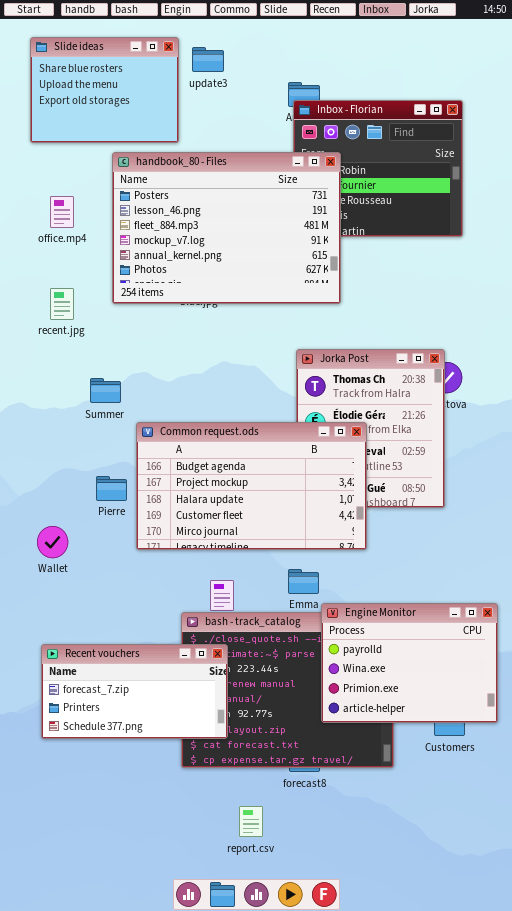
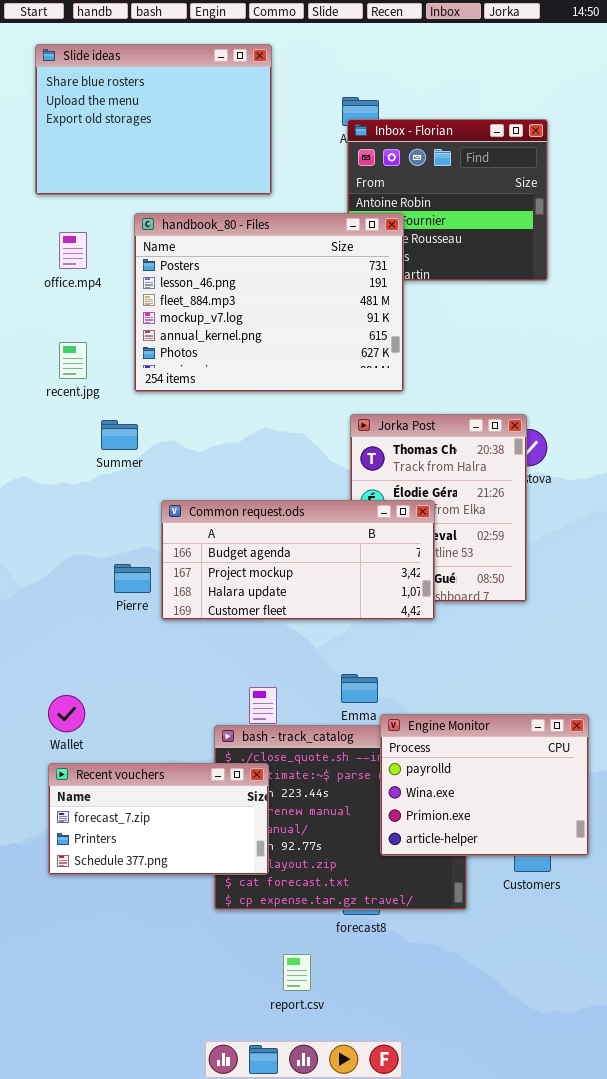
Slide ideas: [30,37,179,143] -> [35,44,272,195], resized
handbook_80 - Files: [112,152,341,304] -> [134,213,404,392], moved
Summer: [90,378,121,403] -> [101,420,138,450], moved
Common request.ods: [136,422,367,550] -> [161,500,435,620], resized
Wallet: [37,526,68,558] -> [48,695,85,732], moved

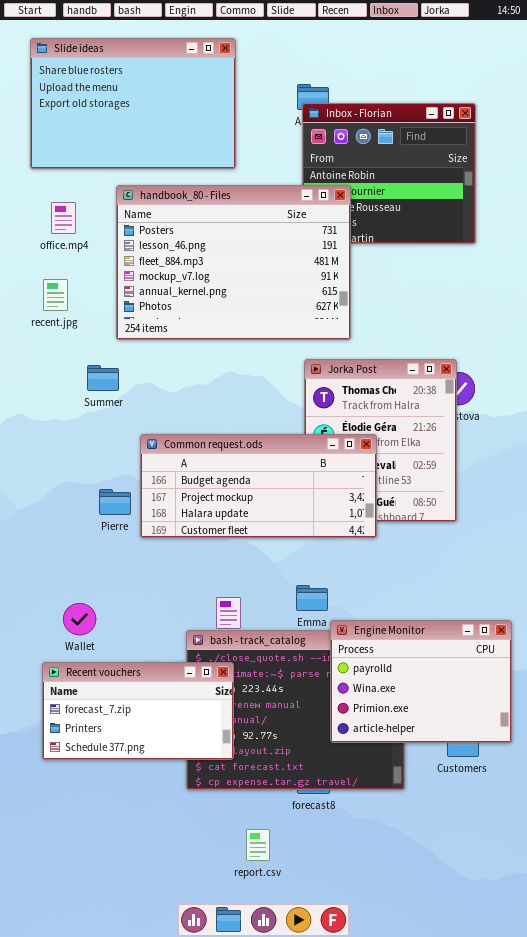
recent.jpg: [59,342,87,379] -> [43,279,68,311], moved
Wallet: [48,695,85,732] -> [63,603,96,635], moved

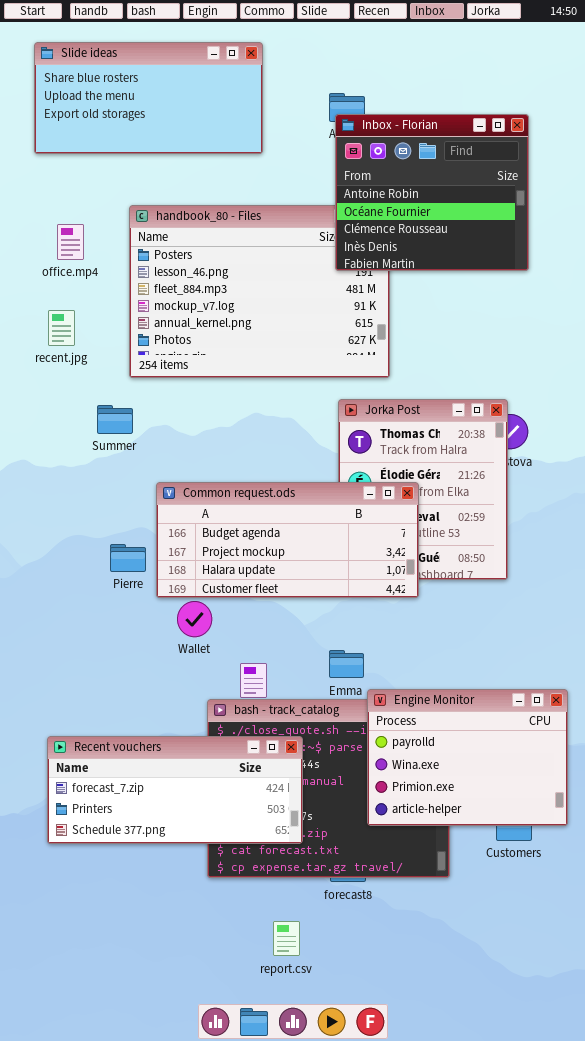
Slide ideas: [30,38,236,169] -> [34,42,263,154], resized
Inbox - Florian: [302,103,476,244] -> [335,114,529,271], raised
Wallet: [63,603,96,635] -> [177,601,212,637], moved
Recent vouchers: [42,662,234,760] -> [47,736,303,844], resized

